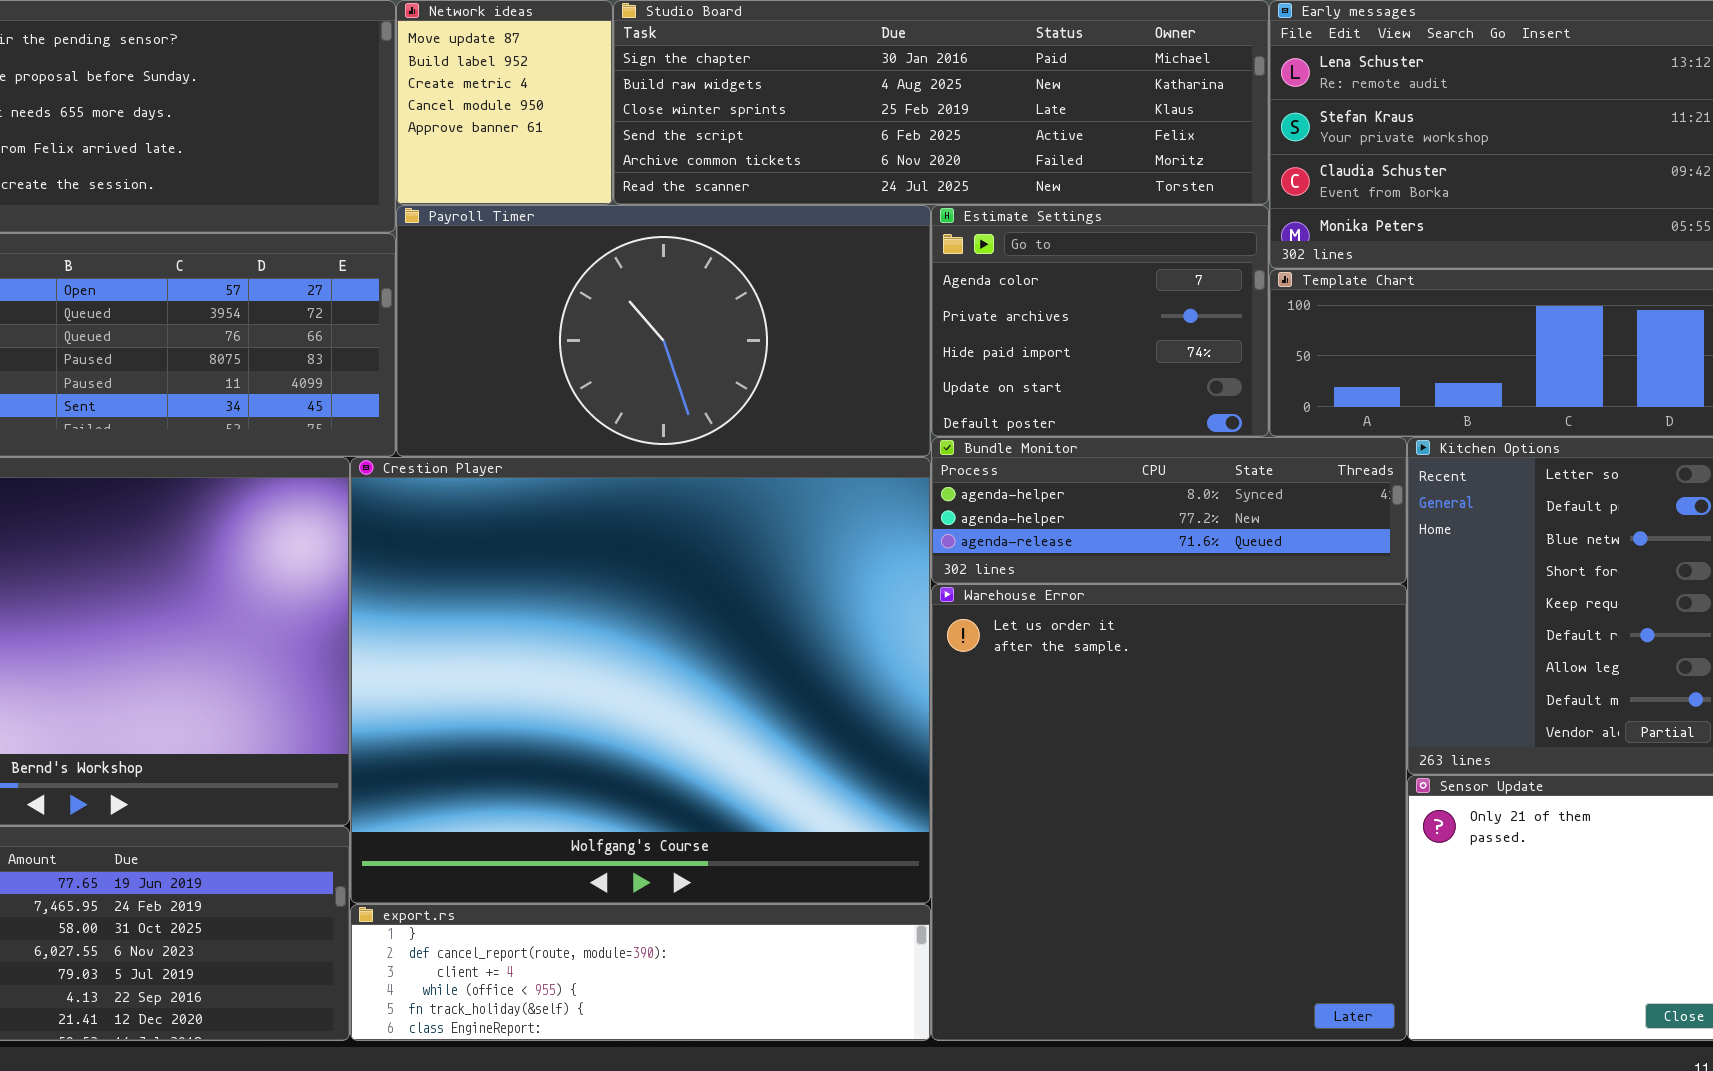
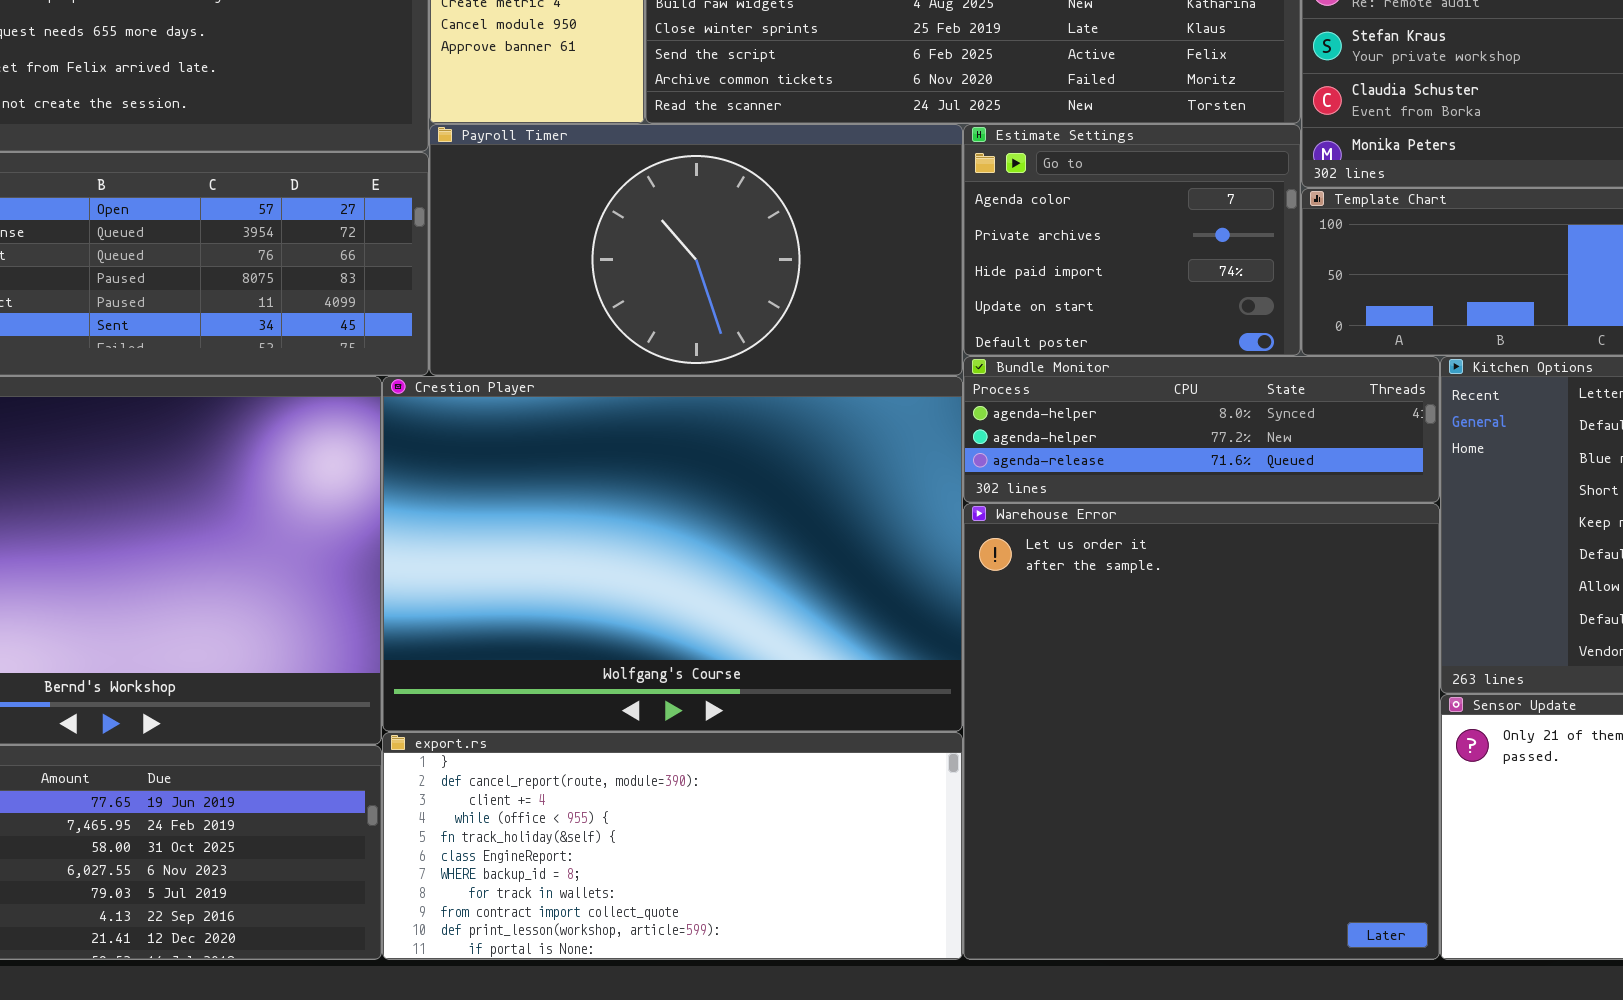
Crestion Player: [350,457,931,904] -> [382,376,963,732], resized
export.rs: [350,904,931,1041] -> [382,732,963,960], resized

